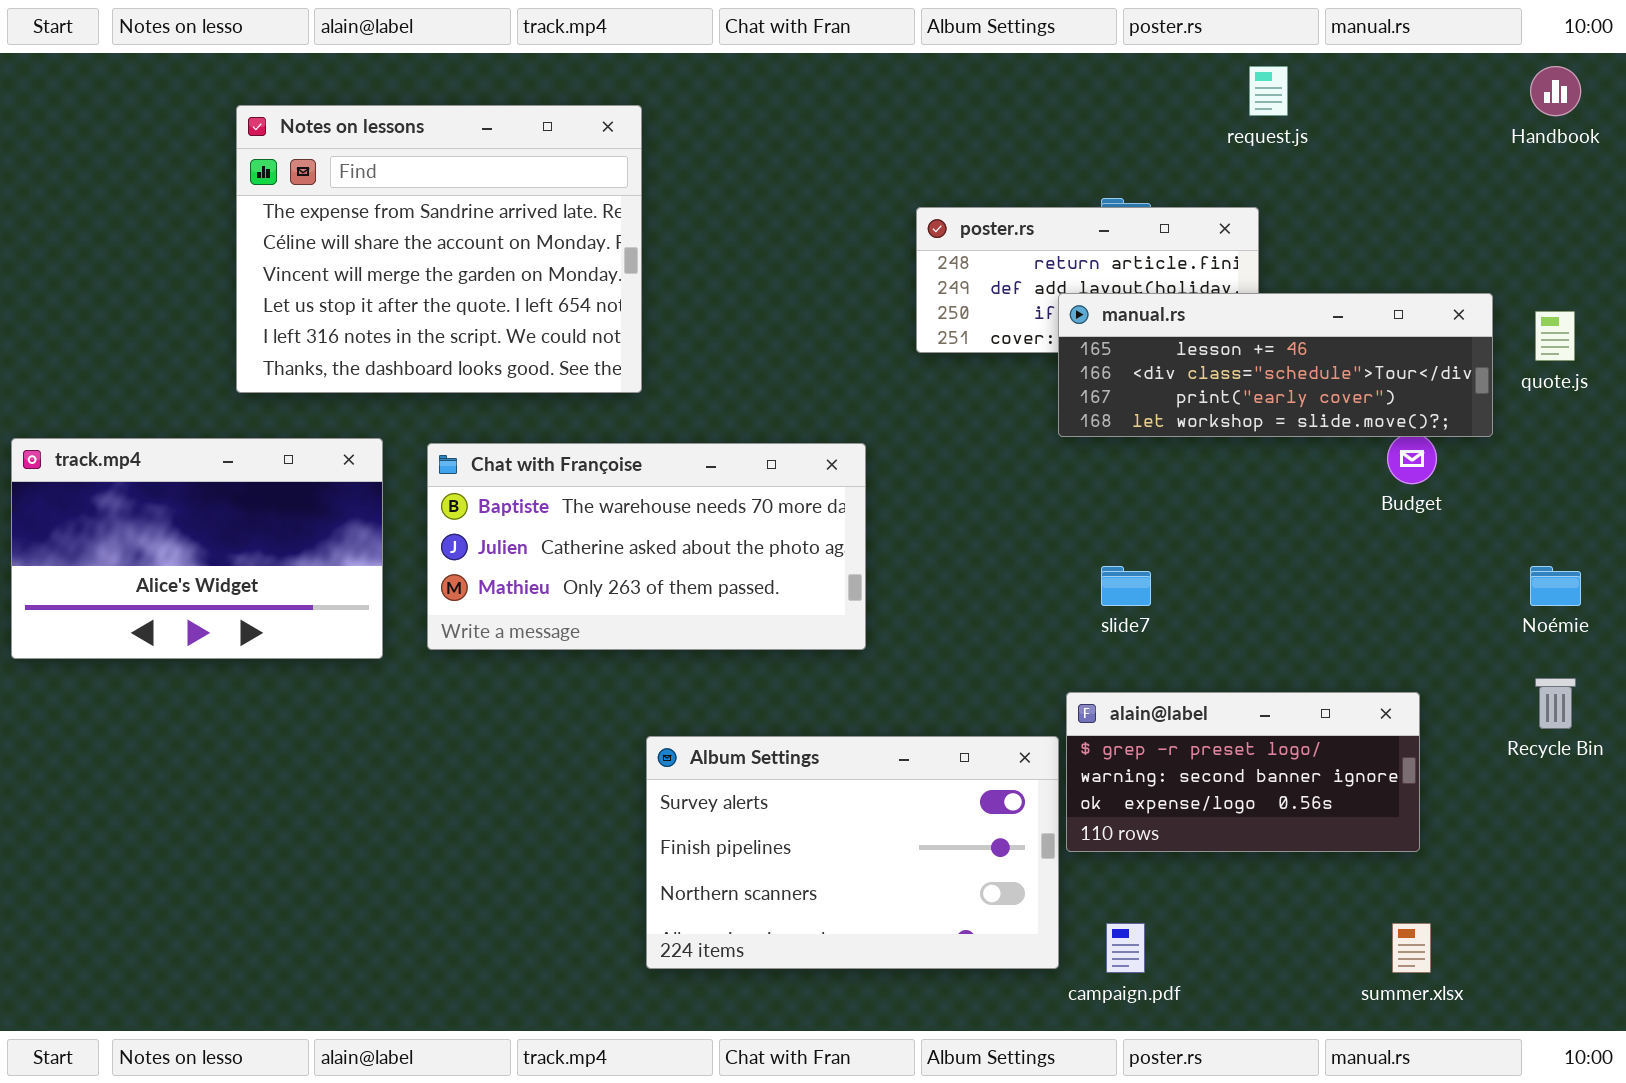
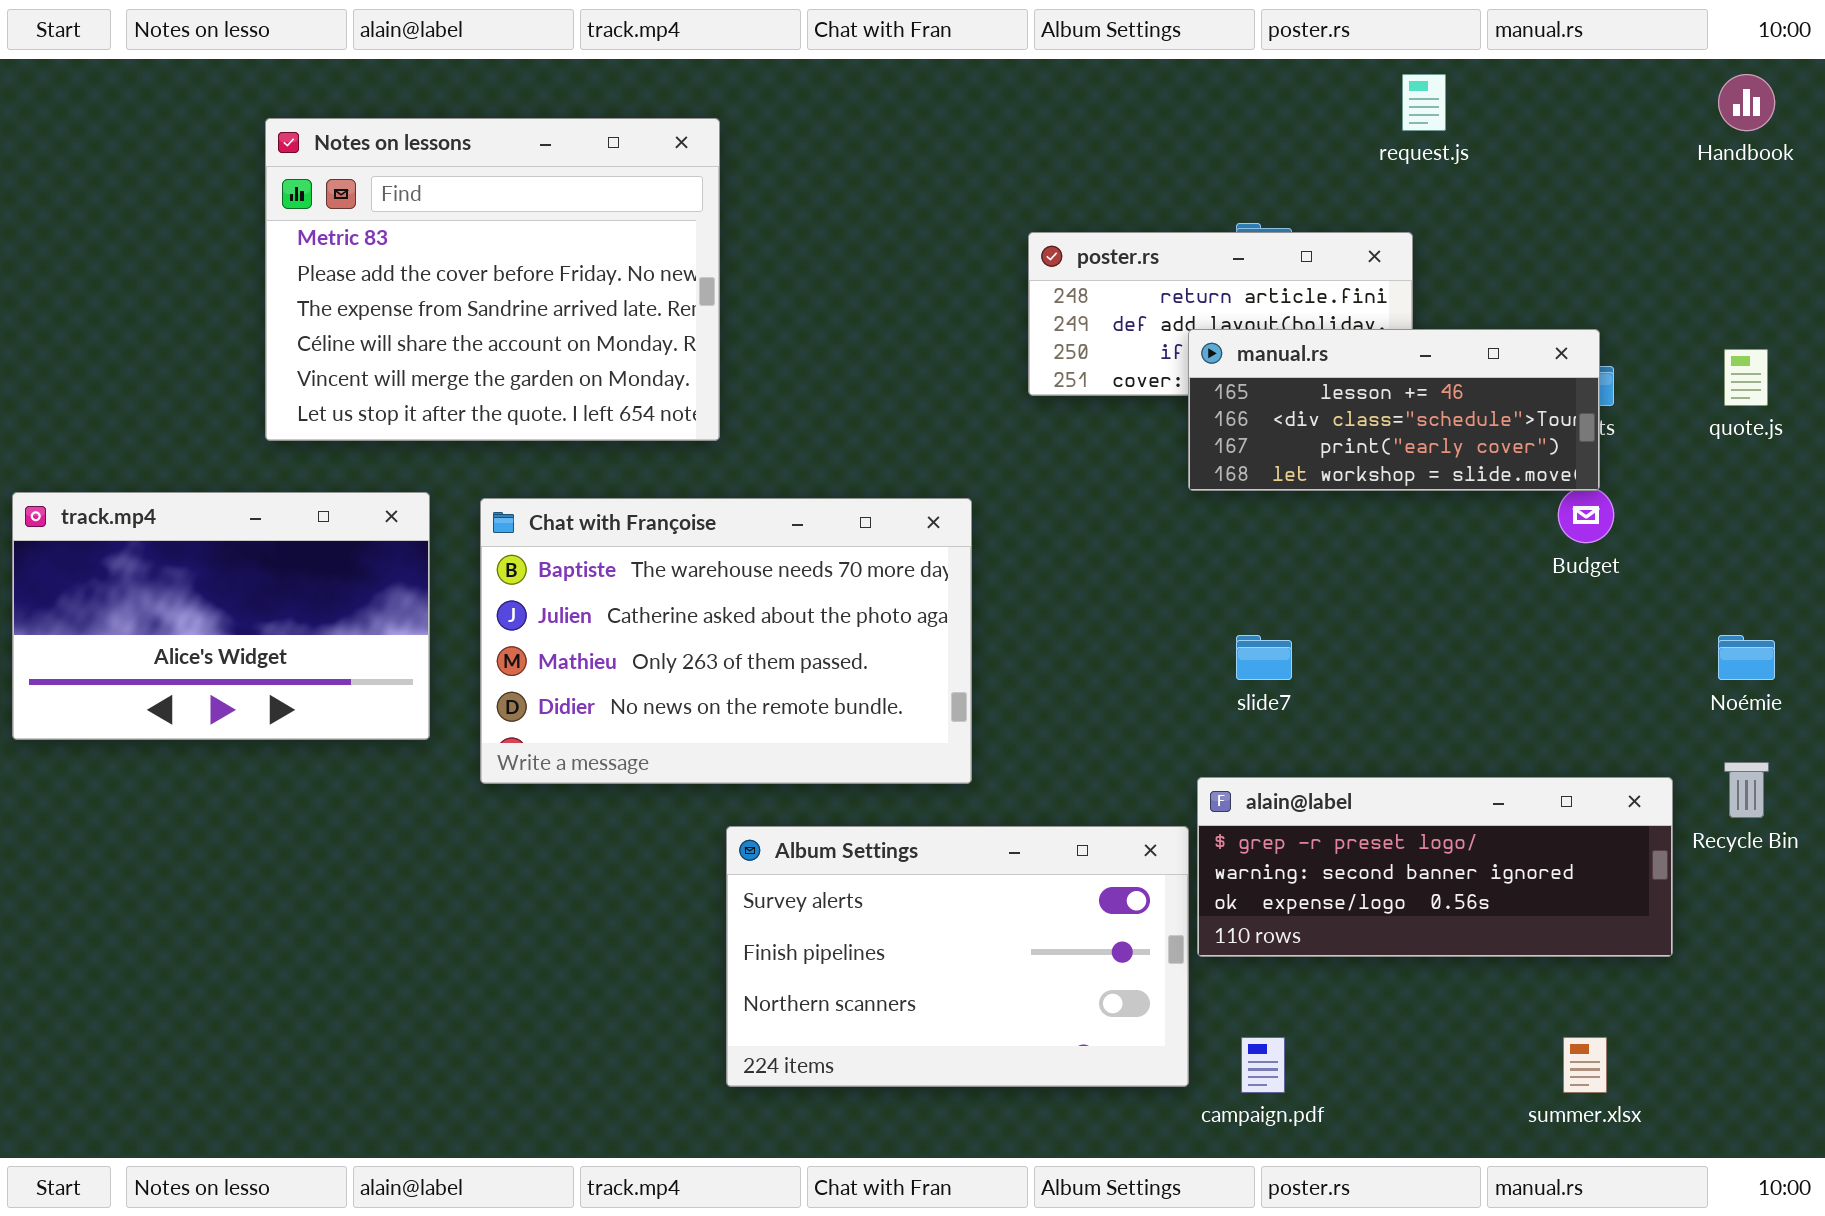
Notes on lessons: [236,105,642,393] -> [265,118,720,441], scrolled up 2 rows
manual.rs: [1058,293,1493,437] -> [1188,329,1600,491], resized
Chat with Françoise: [427,443,866,650] -> [480,498,972,784], resized
alain@label: [1066,692,1420,852] -> [1197,777,1673,957], resized

